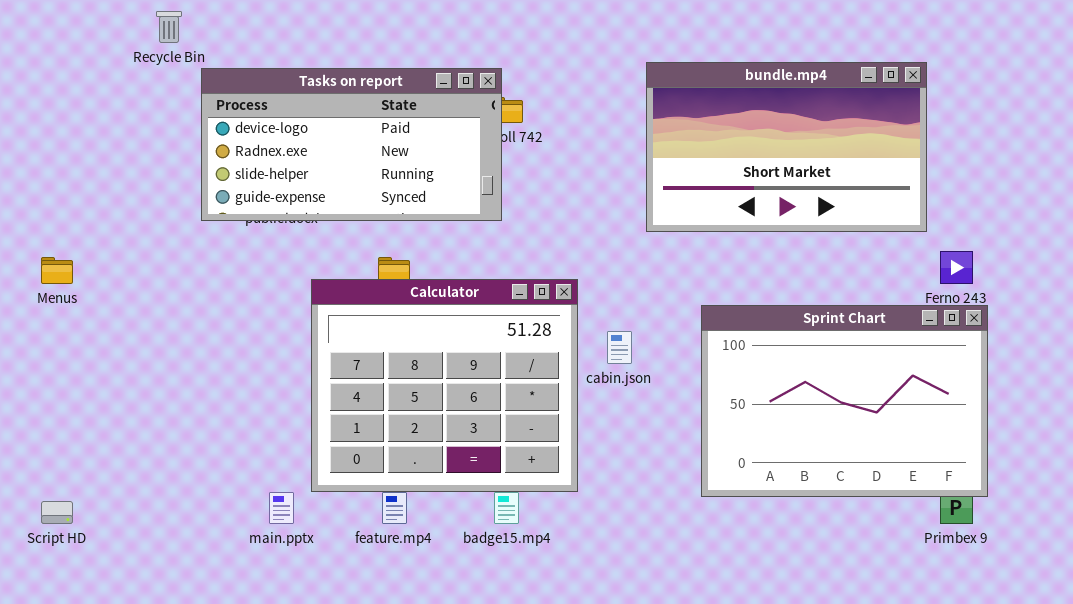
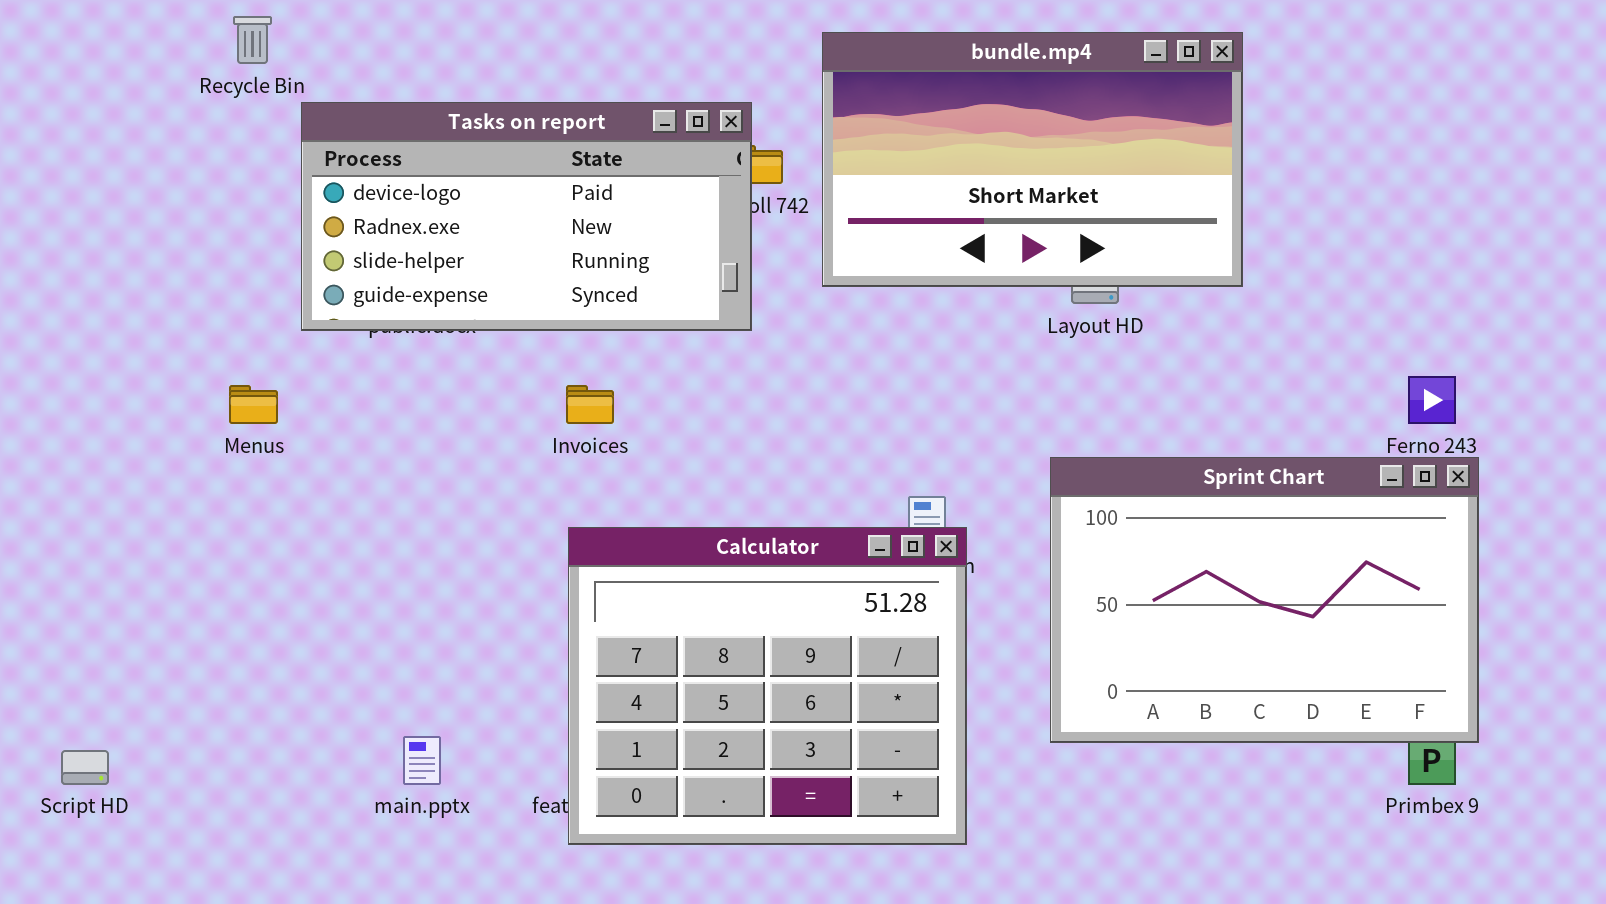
bundle.mp4: [646,62,927,232] -> [822,32,1243,287], moved
Menus: [41,257,73,284] -> [229,385,278,424], moved
Calculator: [311,279,578,492] -> [568,527,967,845], moved

